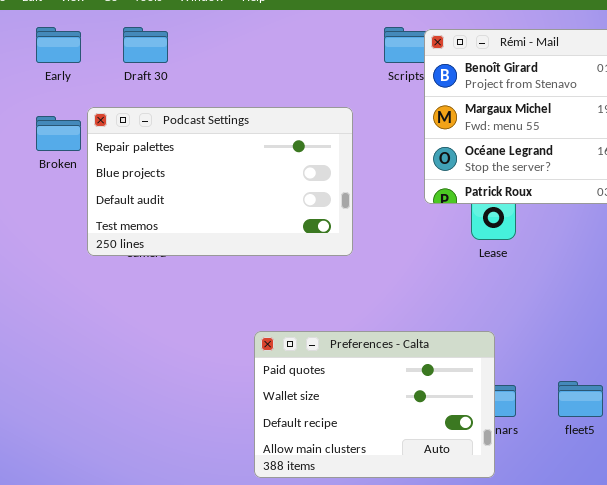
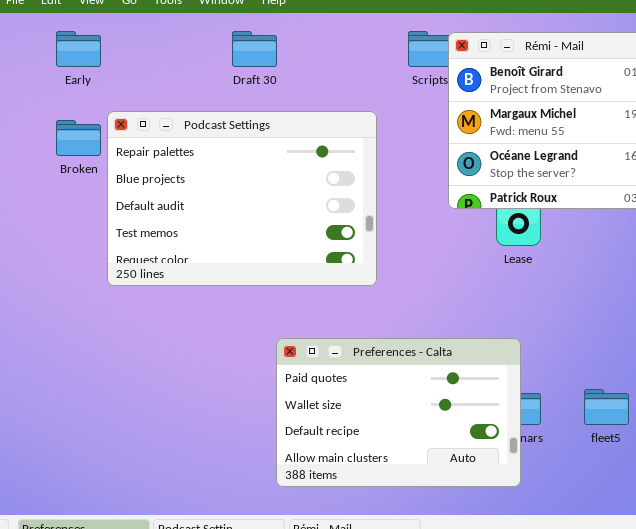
Draft 30: [123,27,168,63] -> [232,31,277,67], moved
Podcast Settings: [87,107,353,256] -> [107,111,377,286], resized

